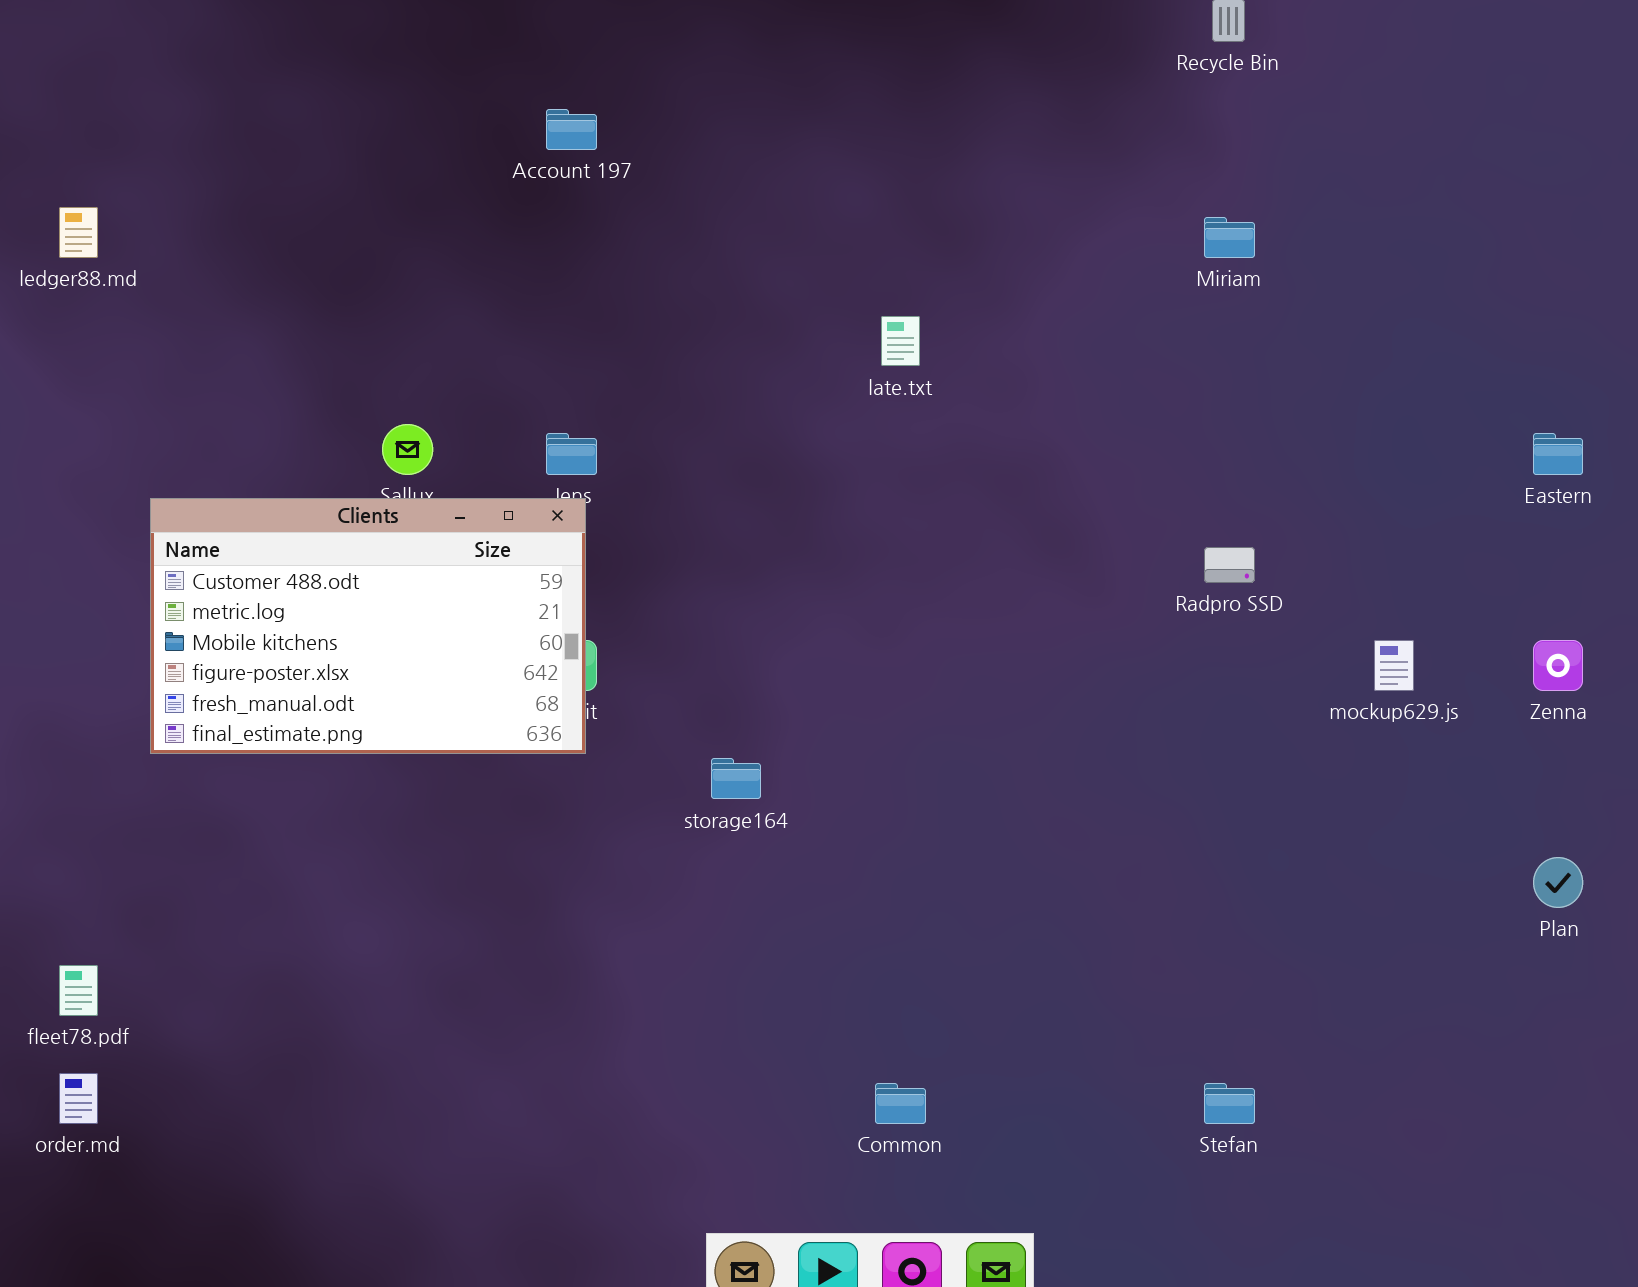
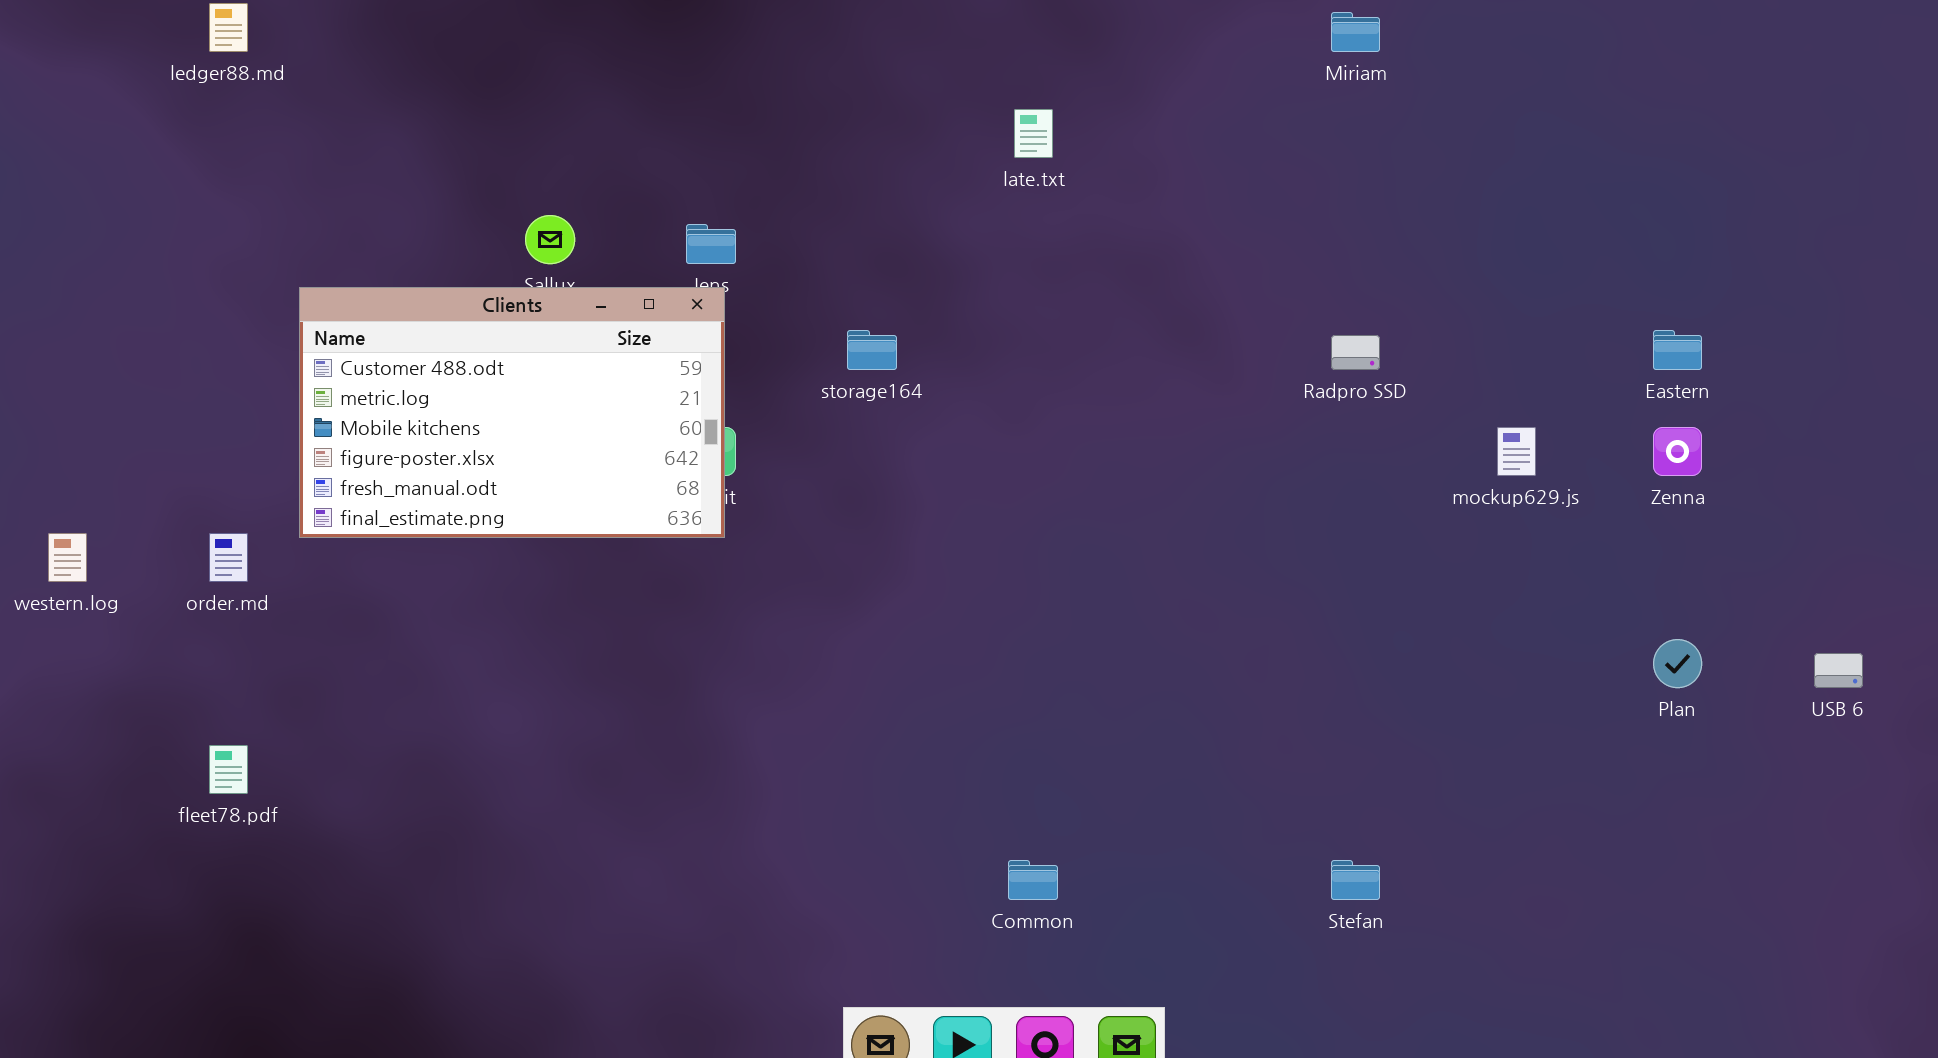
Eastern: [1533,433,1583,475] -> [1653,330,1702,370], moved
storage164: [711,758,761,799] -> [847,330,897,370], moved
order.md: [59,1073,98,1124] -> [209,533,248,582], moved

